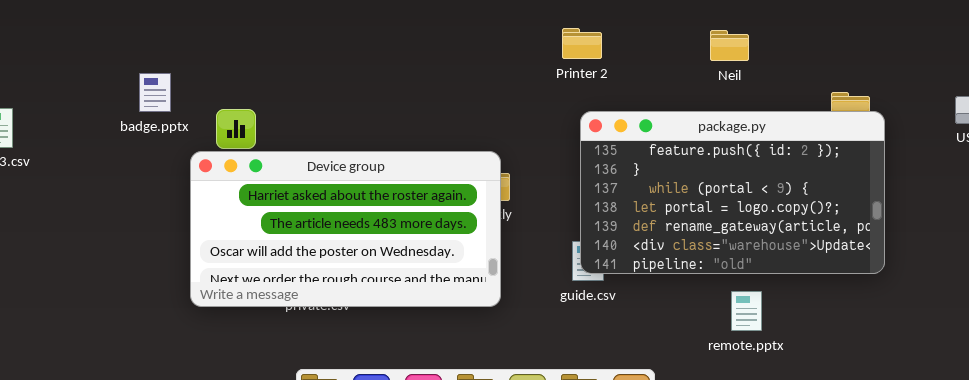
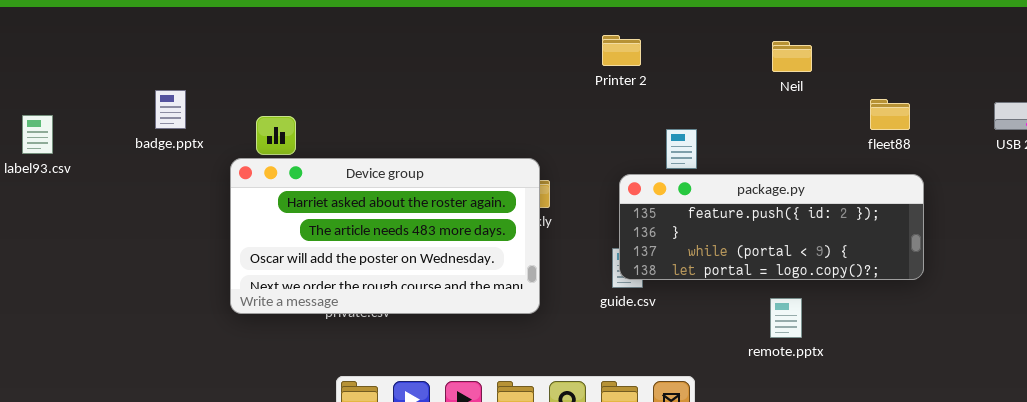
Neil: [710,30,749,61] -> [772,41,812,72], moved
badge.pptx: [139,73,171,112] -> [155,90,186,129], moved
package.py: [580,111,885,274] -> [619,174,924,280], resized

